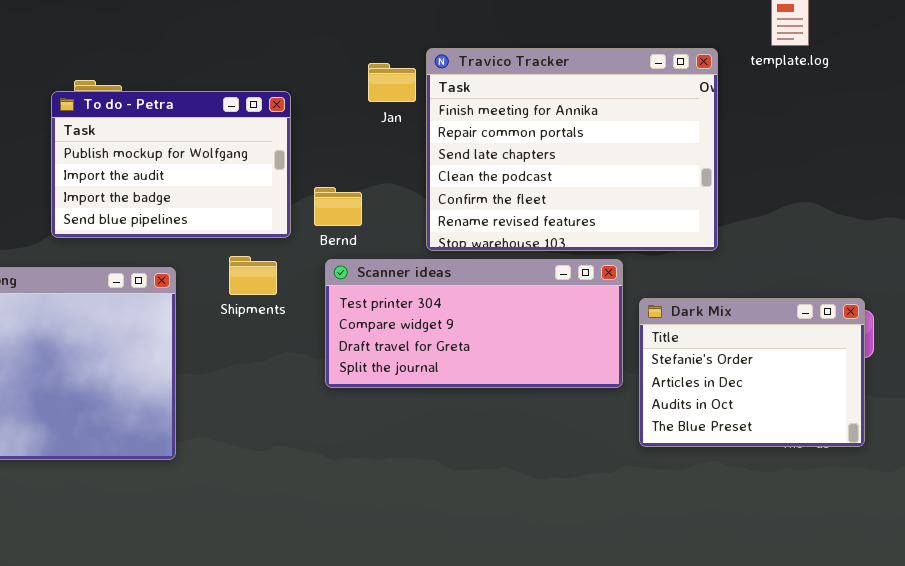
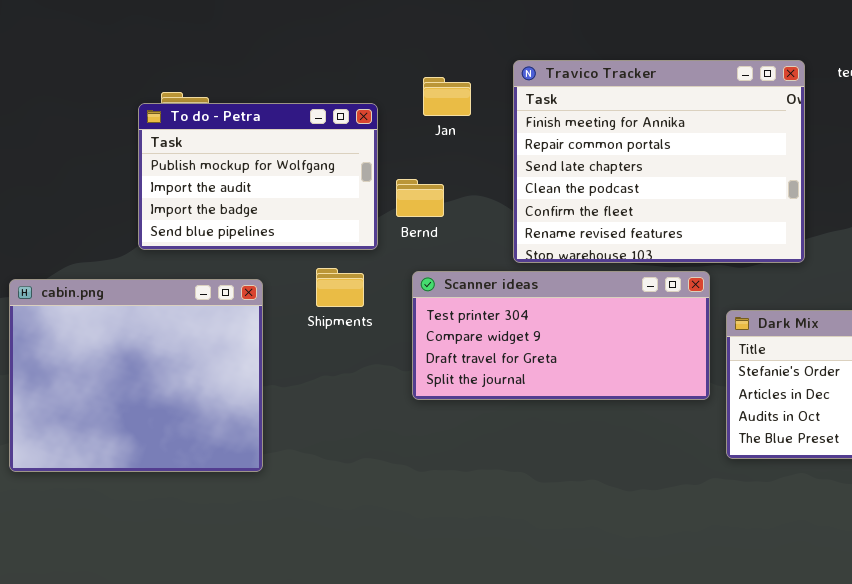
Jan: [368,63,416,102] -> [423,77,471,116], moved
Bernd: [314,187,362,226] -> [396,179,444,217], moved

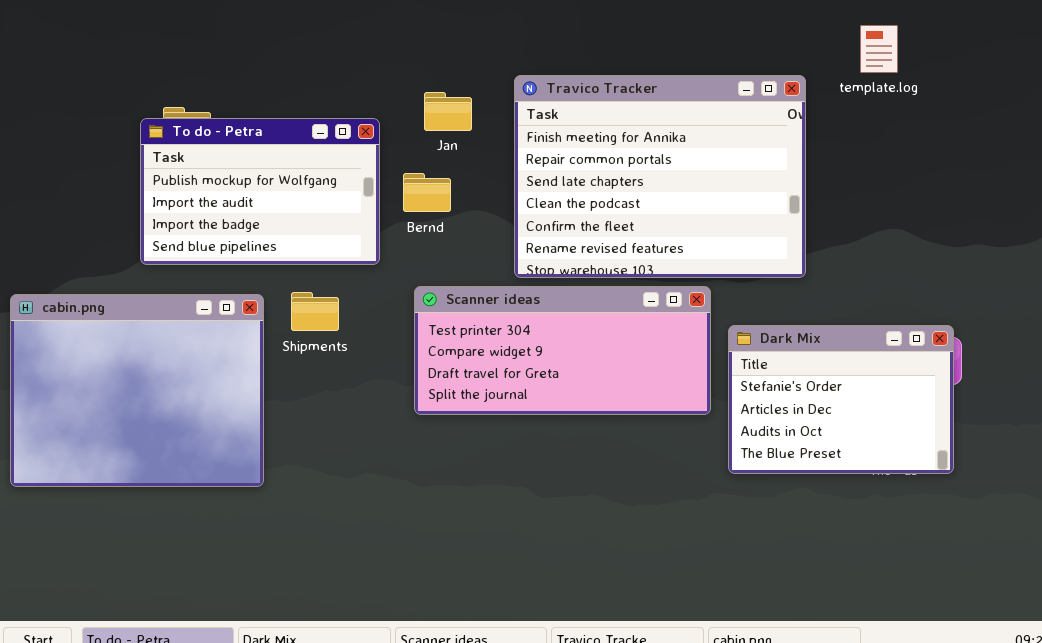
Bernd: [396,179,444,217] -> [403,173,451,212], moved
Shipments: [316,268,364,307] -> [291,292,339,331], moved

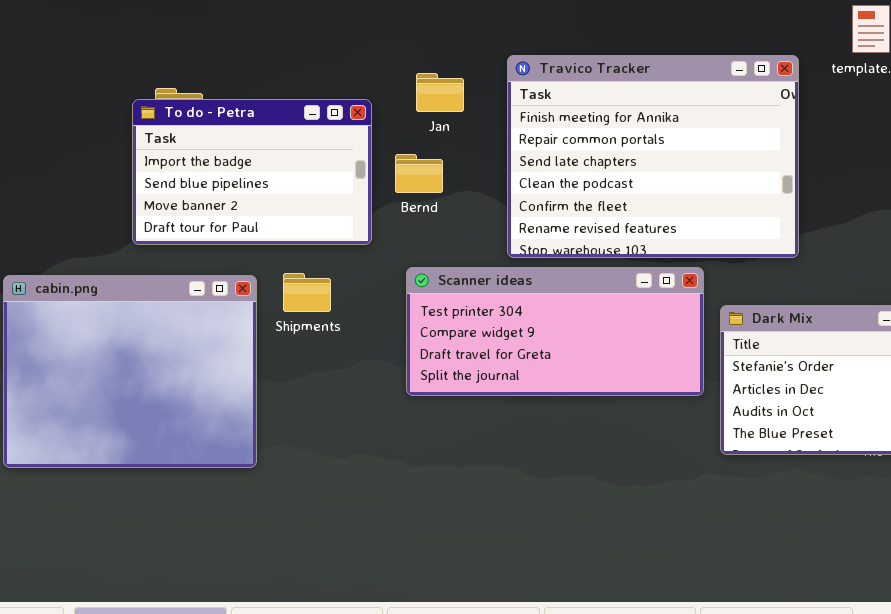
To do - Petra: [140,118,380,265] -> [132,99,372,245], scrolled down 2 rows

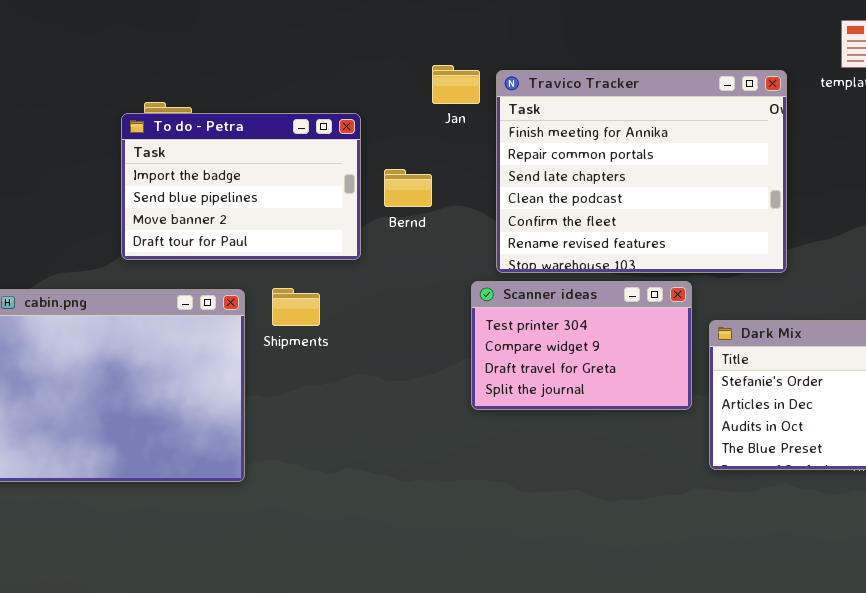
Jan: [416,73,464,112] -> [432,65,480,104], moved
Scanner ideas: [406,267,704,396] -> [471,281,692,410], resized

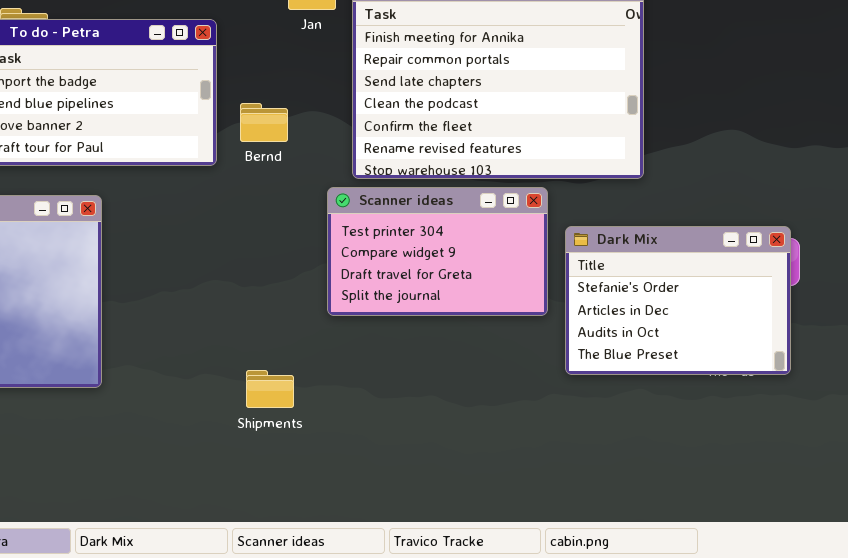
Bernd: [384,169,432,207] -> [240,103,288,142], moved
Shipments: [272,288,320,326] -> [246,370,294,408], moved

